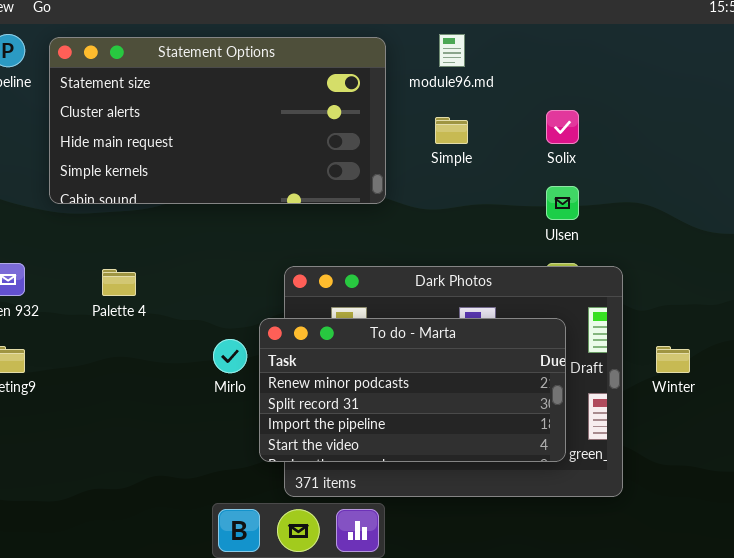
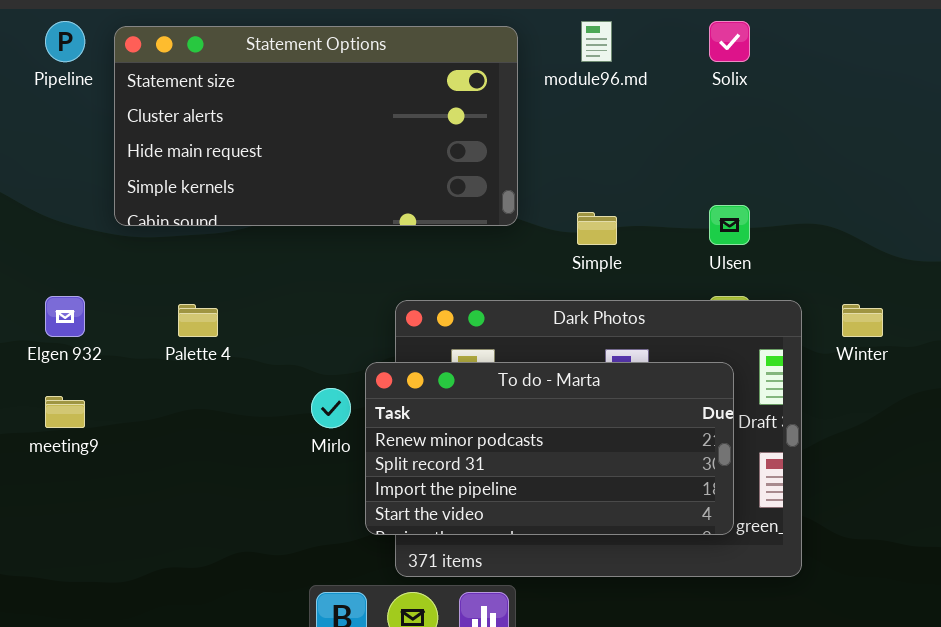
Solix: [546,110,579,144] -> [709,21,750,62], moved
Simple: [435,117,468,144] -> [577,212,617,245], moved
Winter: [656,346,690,373] -> [842,304,883,337], moved

